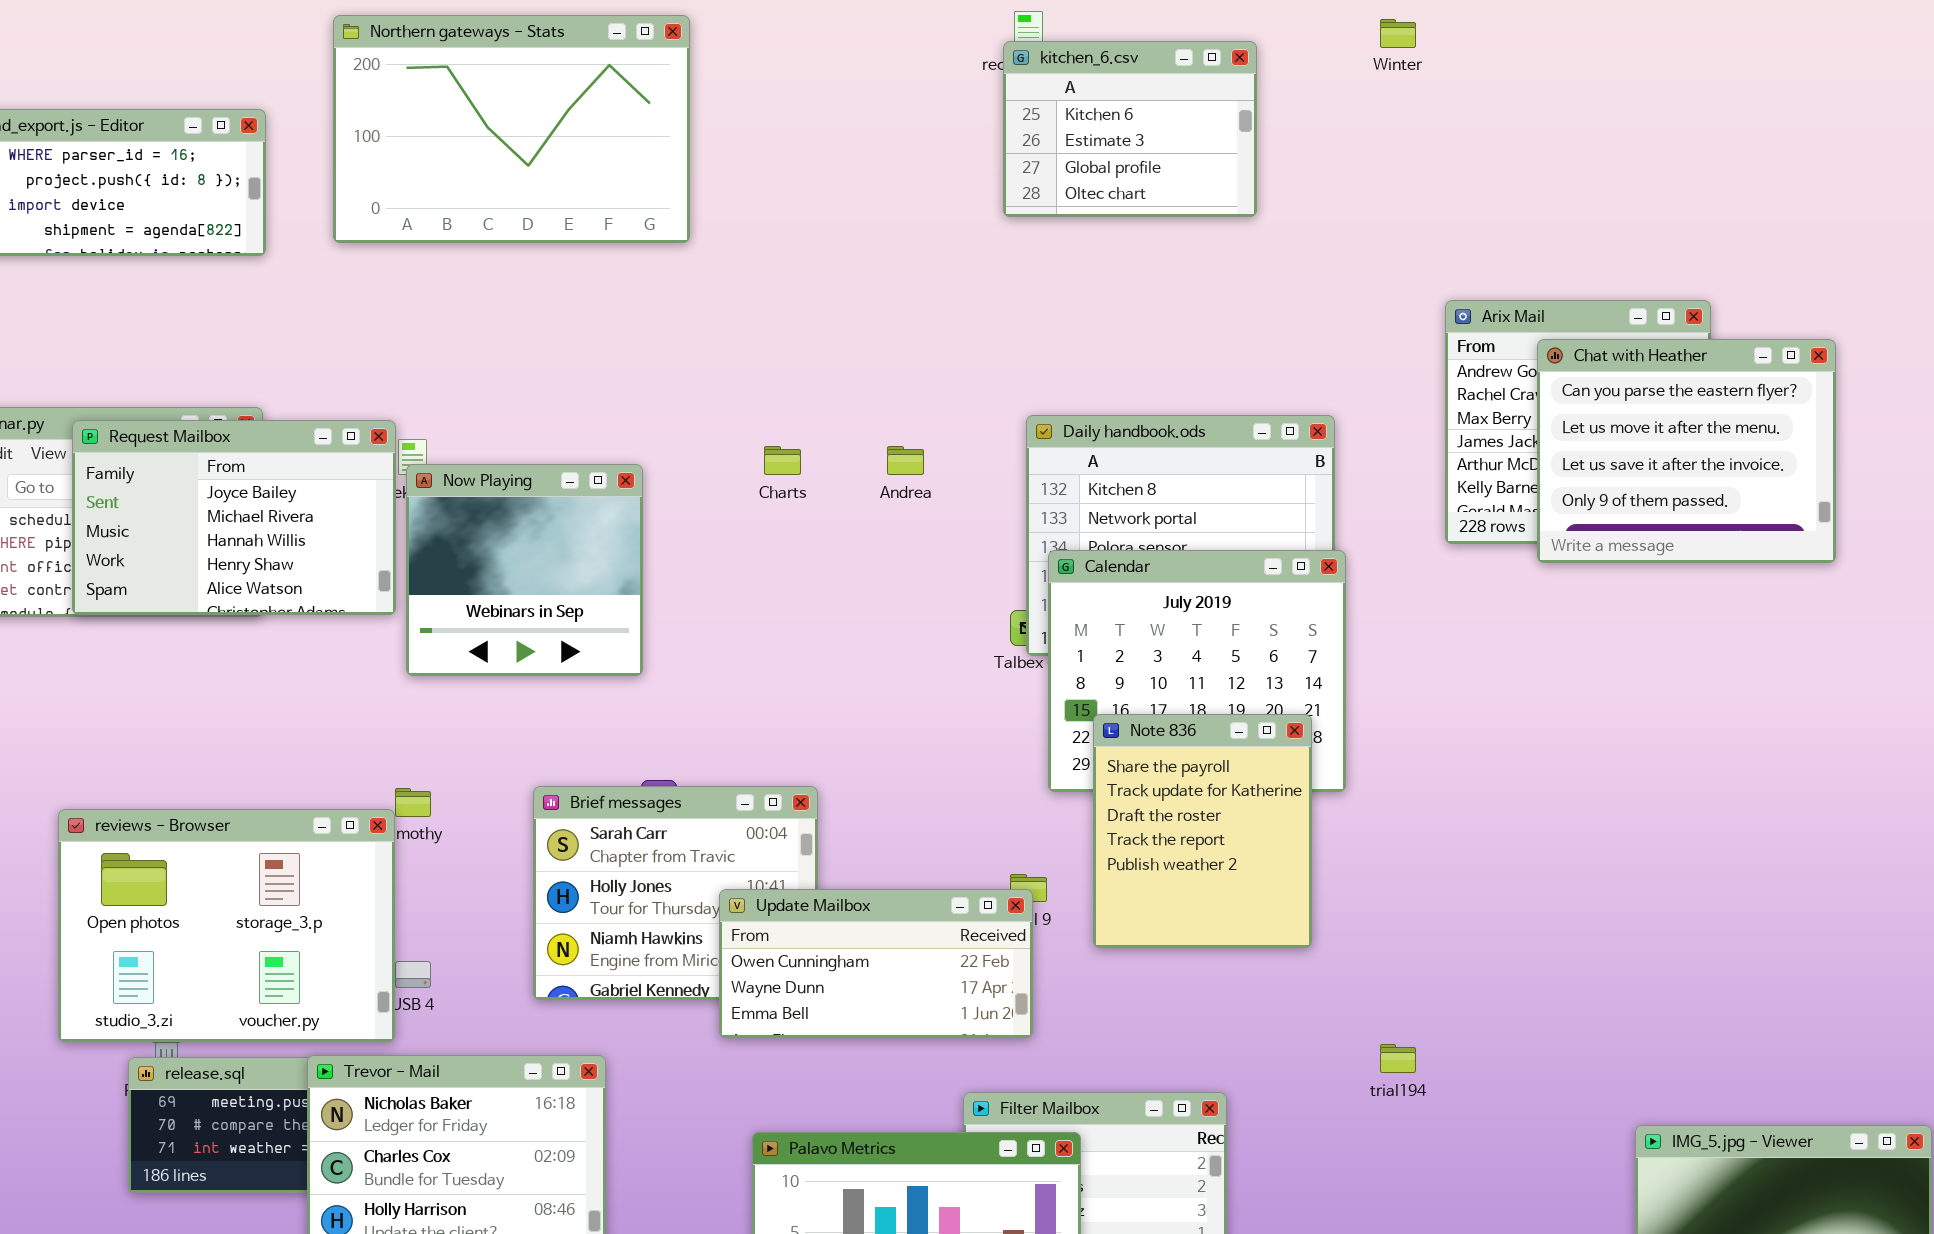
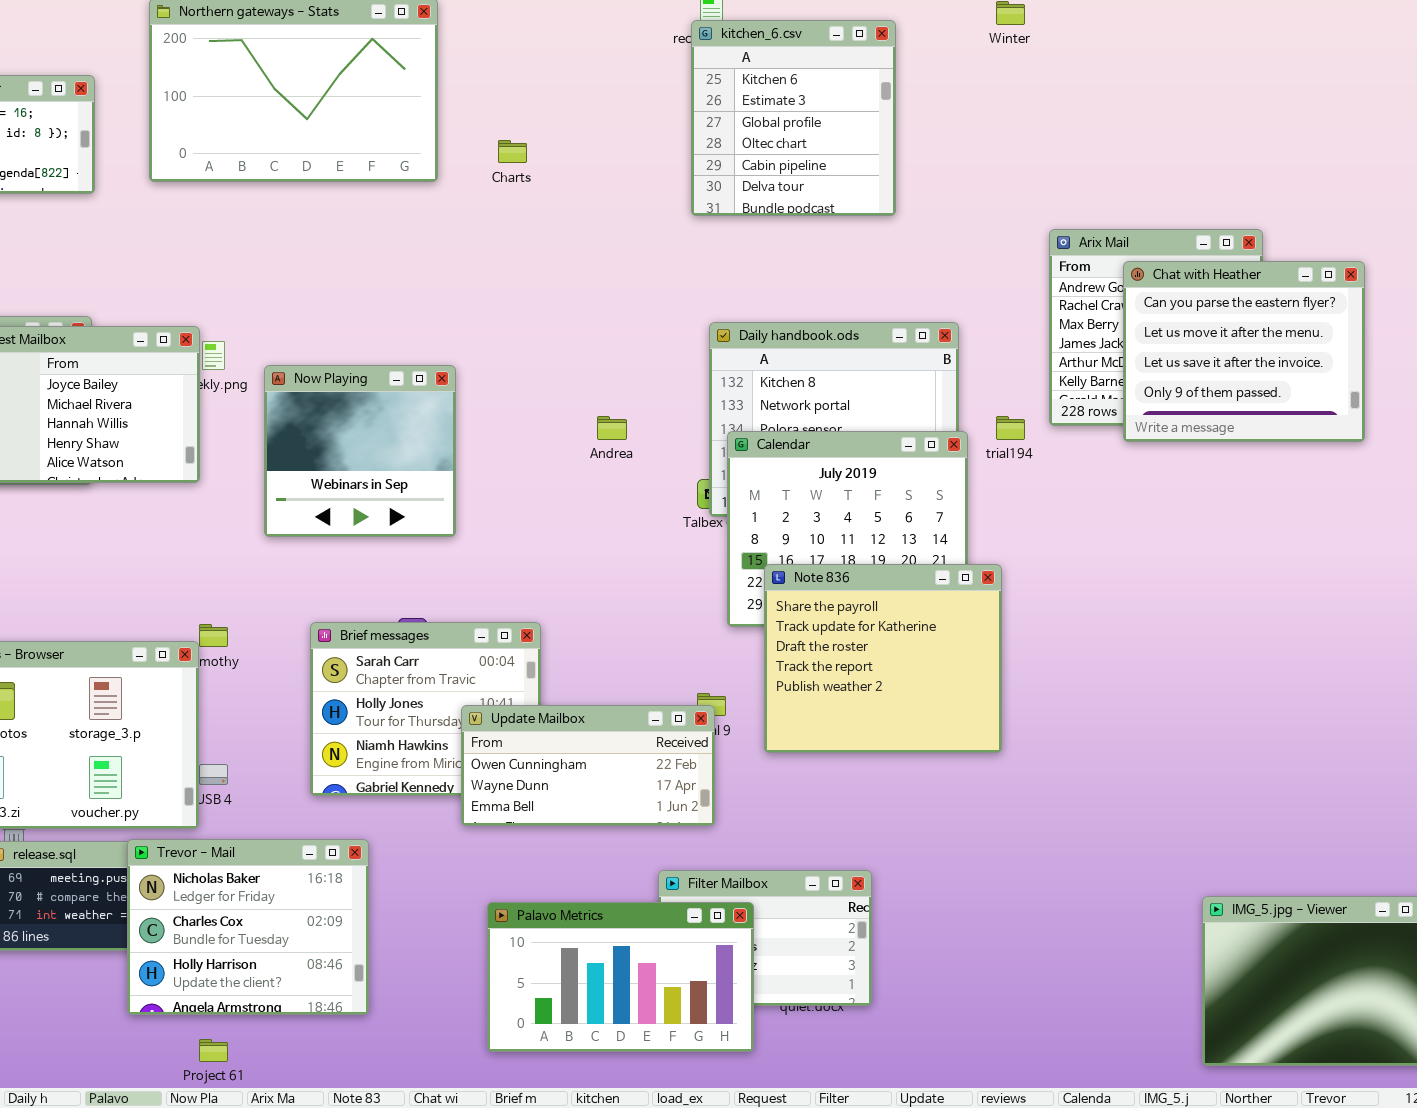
kitchen_6.csv: [1003,41,1257,217] -> [691,20,896,216], resized
Charts: [764,446,801,475] -> [498,140,527,163], moved
Andrea: [887,446,924,475] -> [597,416,627,440], moved
Now Playing: [406,464,643,676] -> [264,365,456,537], moved
Note 836: [1093,714,1312,948] -> [764,564,1002,753], resized
trial194: [1380,1044,1416,1073] -> [996,416,1025,440], moved

